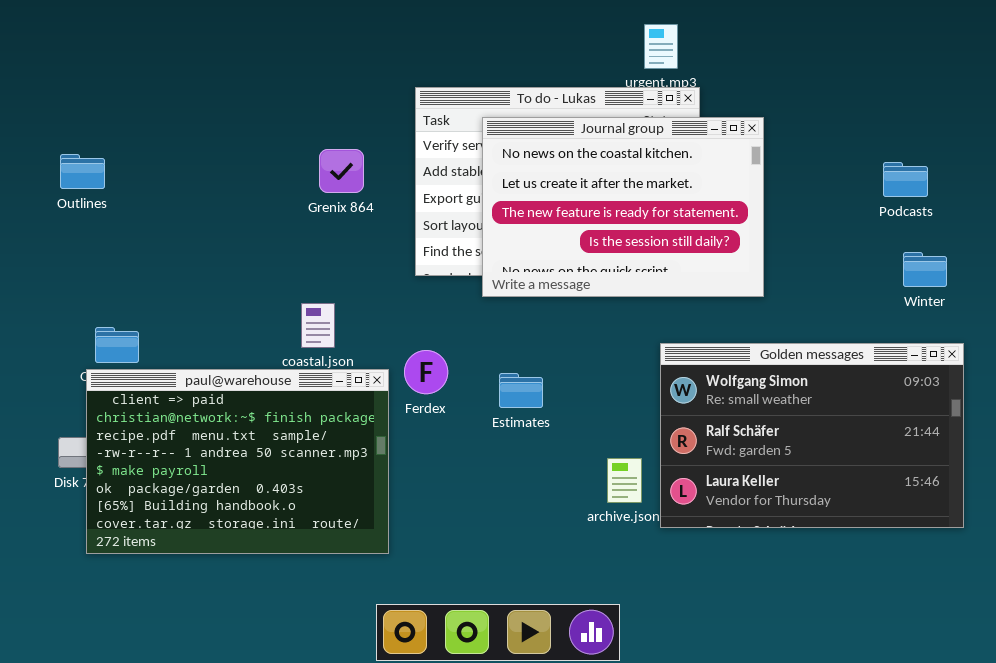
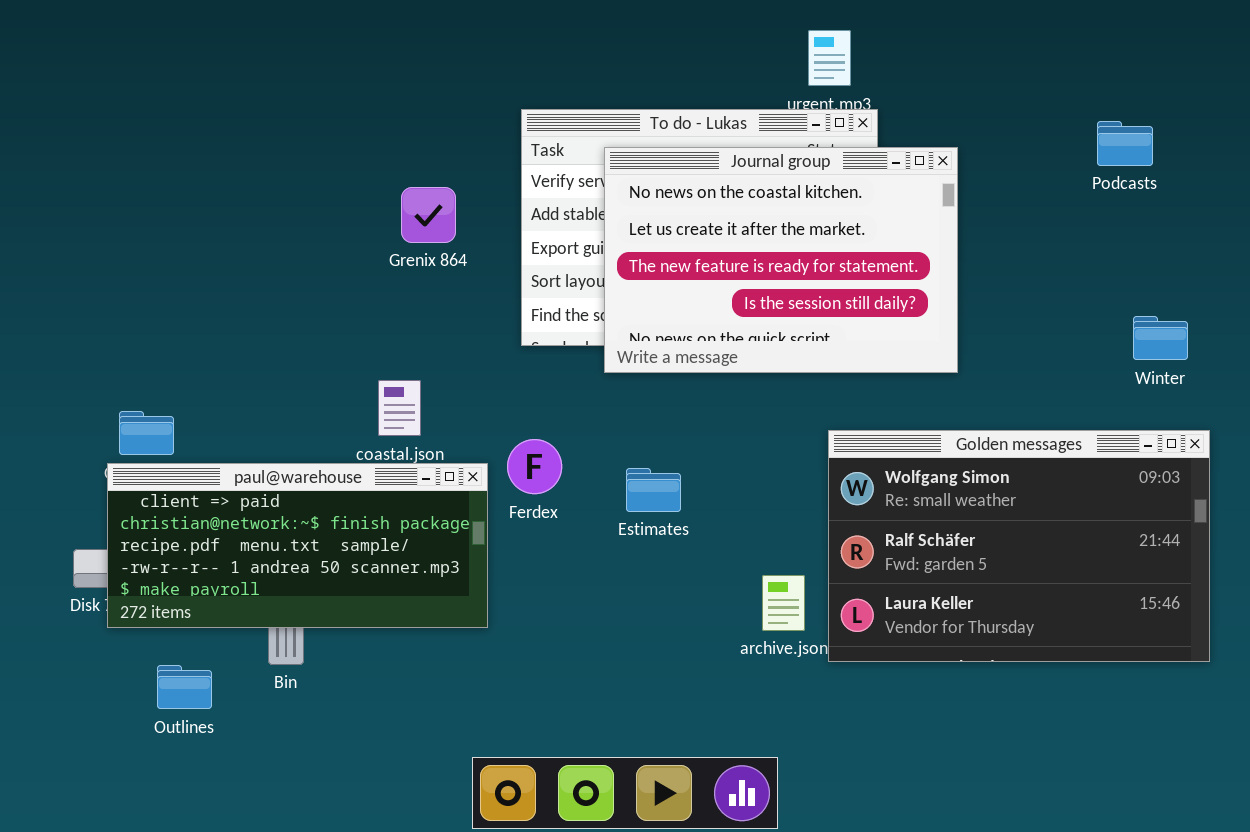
Outlines: [60,154,105,189] -> [157,665,212,709], moved
Podcasts: [883,162,928,197] -> [1097,121,1153,166], moved
paul@warehouse: [86,369,389,554] -> [107,463,488,628], resized

